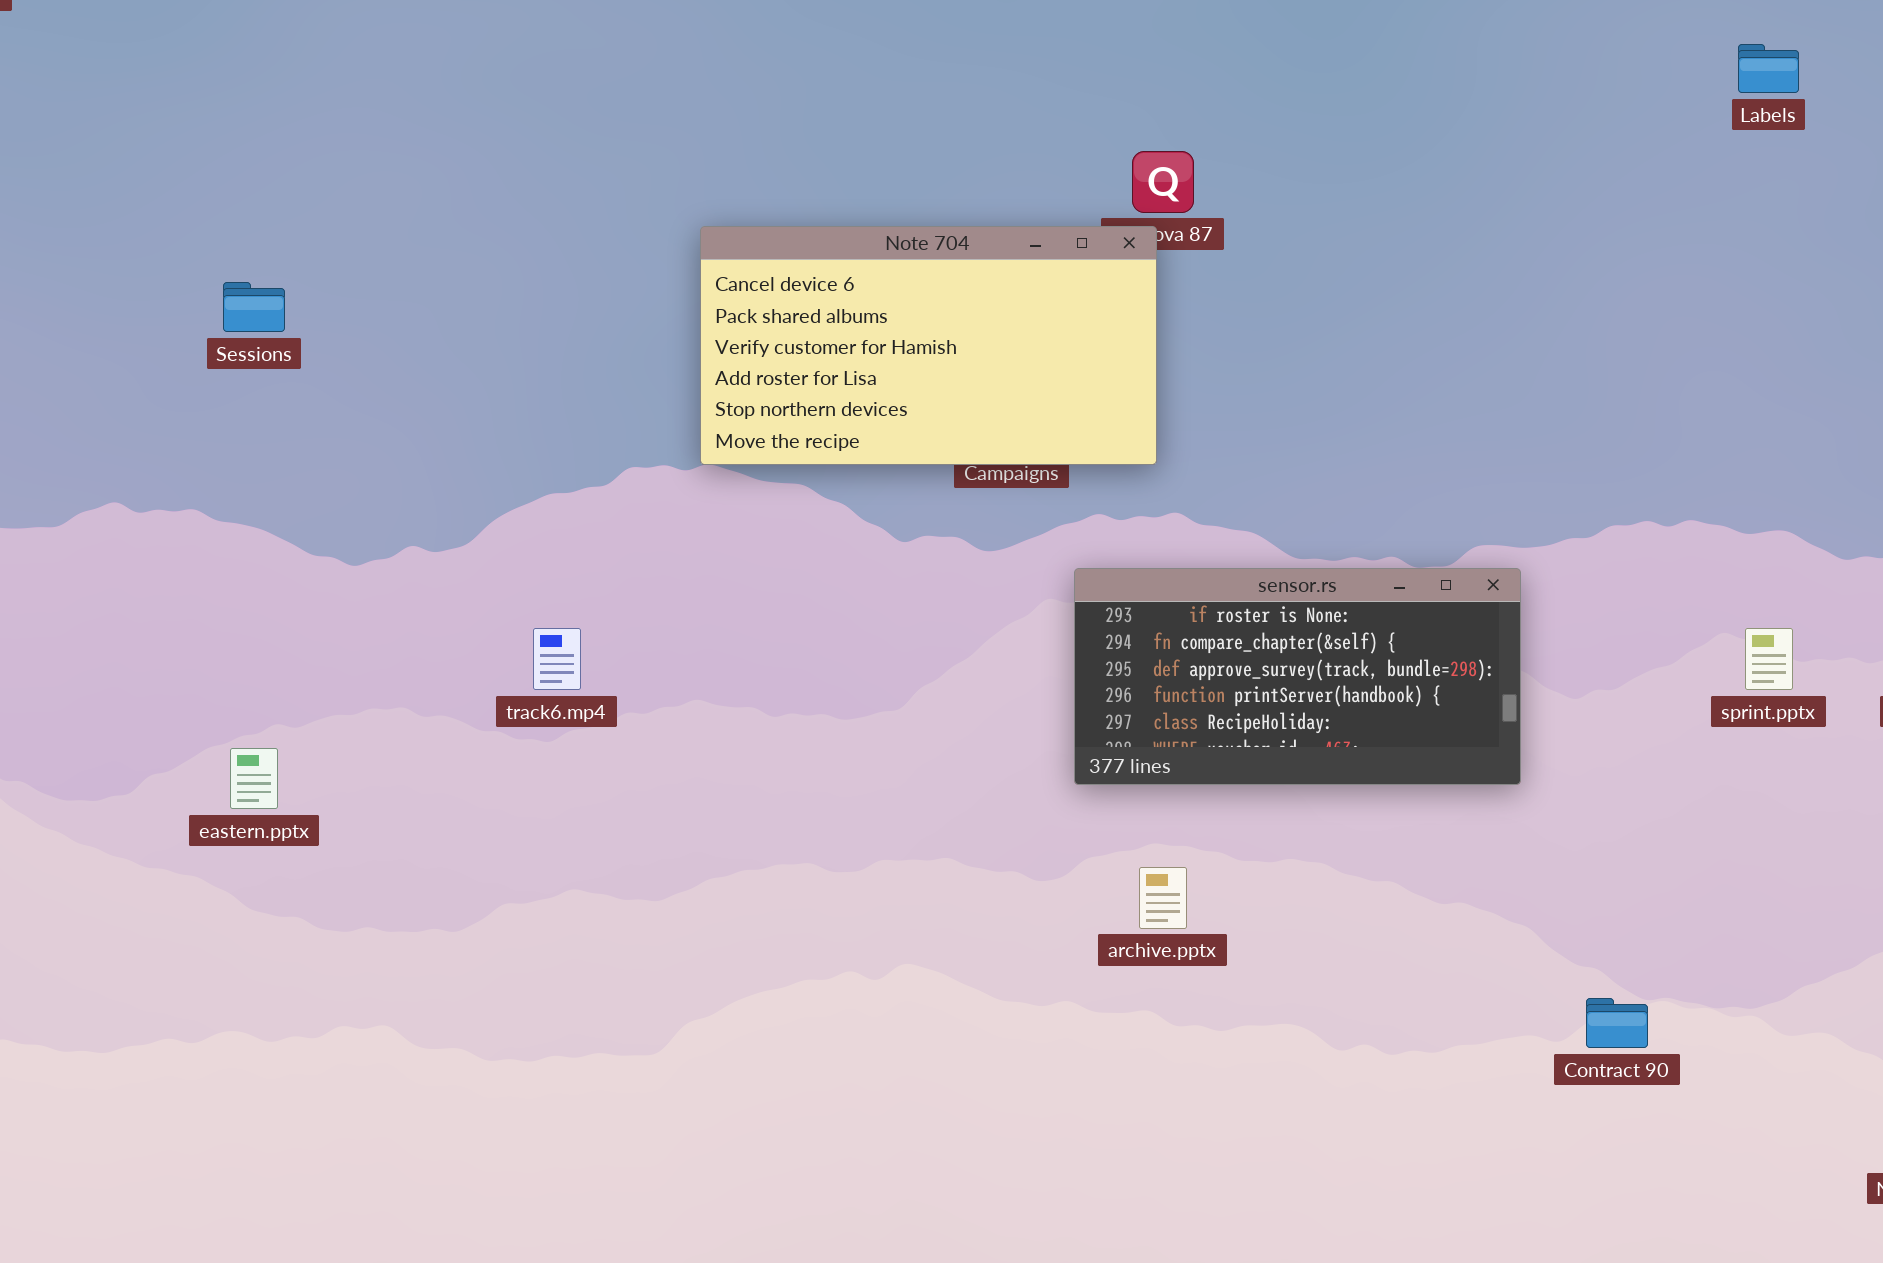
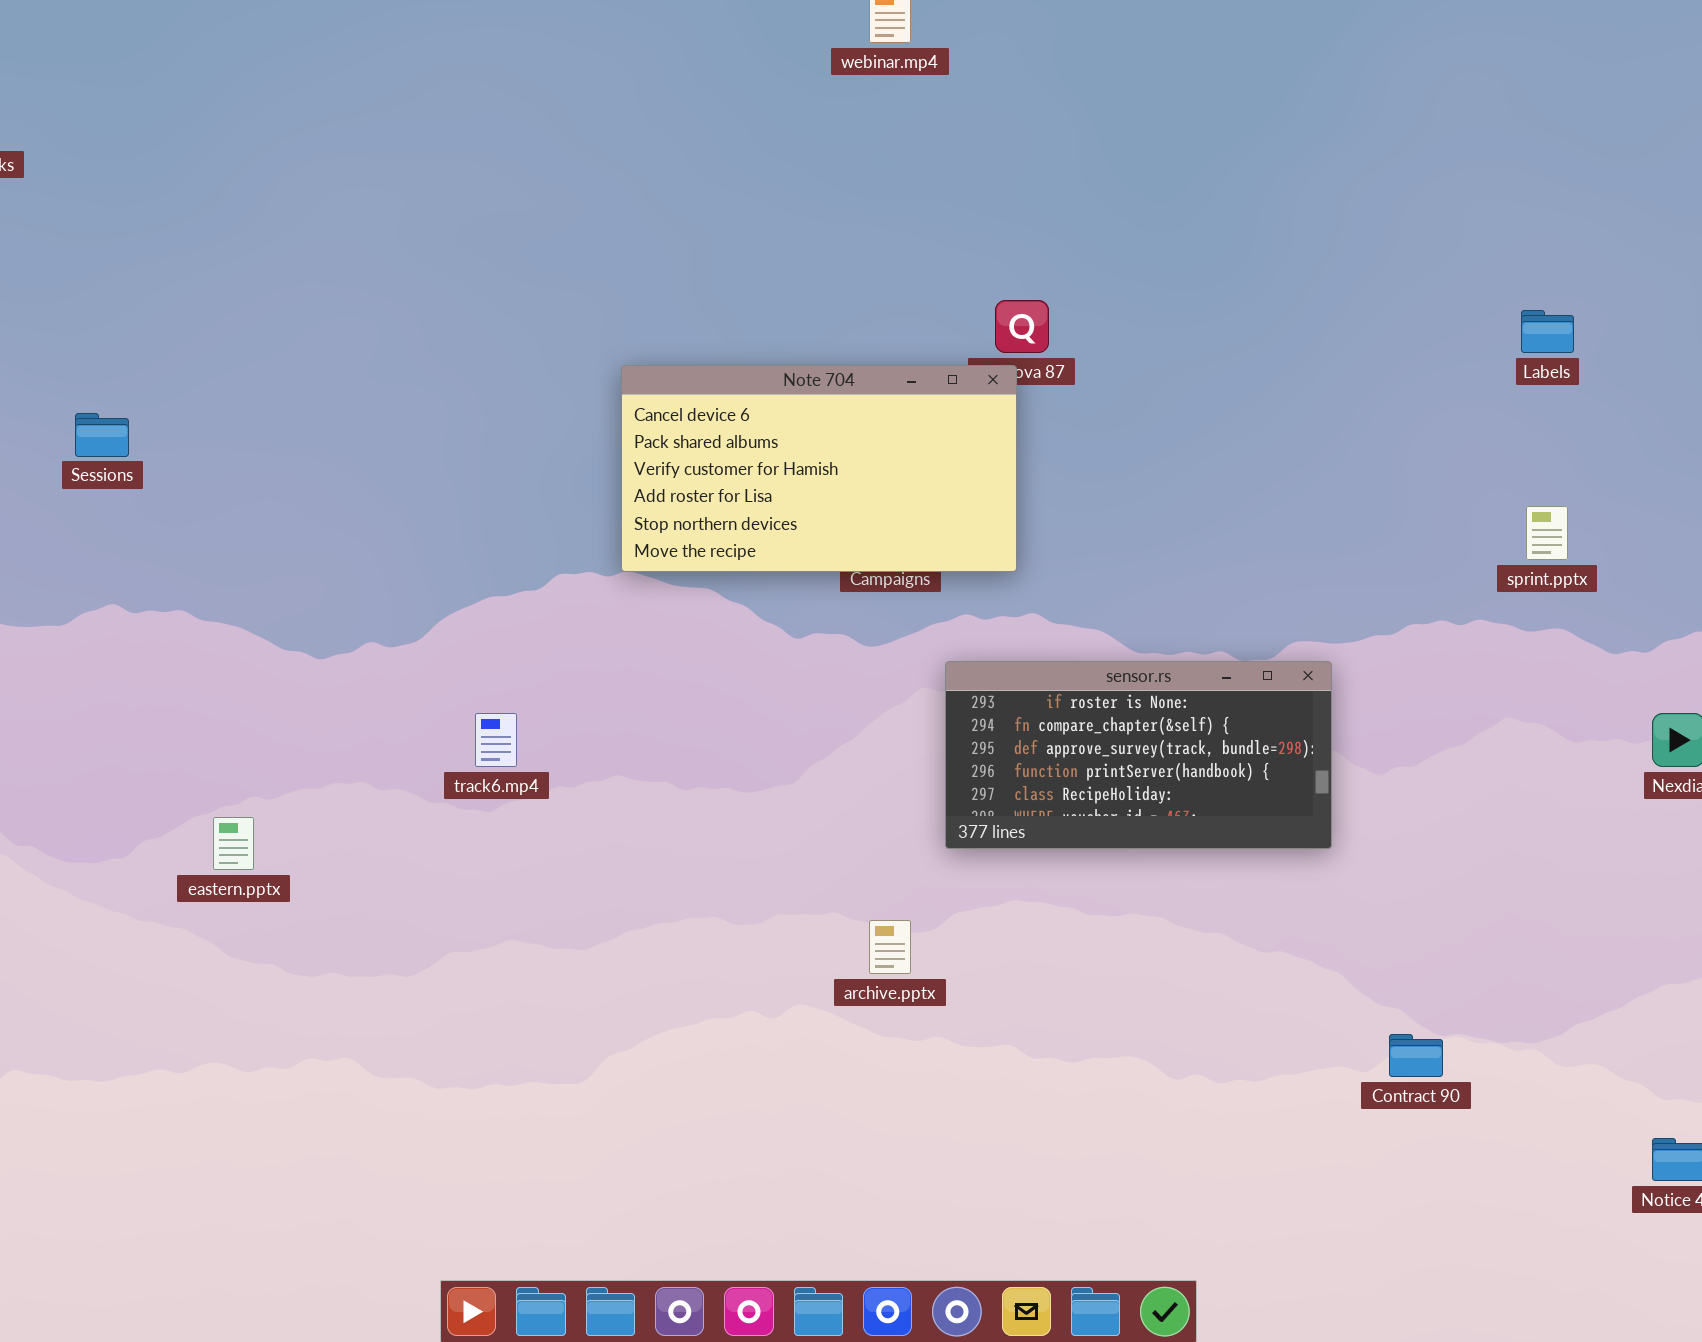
Labels: [1738,44,1799,93] -> [1521,310,1574,353], moved
Sessions: [223,282,285,332] -> [75,413,129,457], moved
sprint.pptx: [1745,628,1793,690] -> [1526,506,1568,560], moved
archive.pptx: [1139,867,1187,929] -> [869,920,911,974], moved

